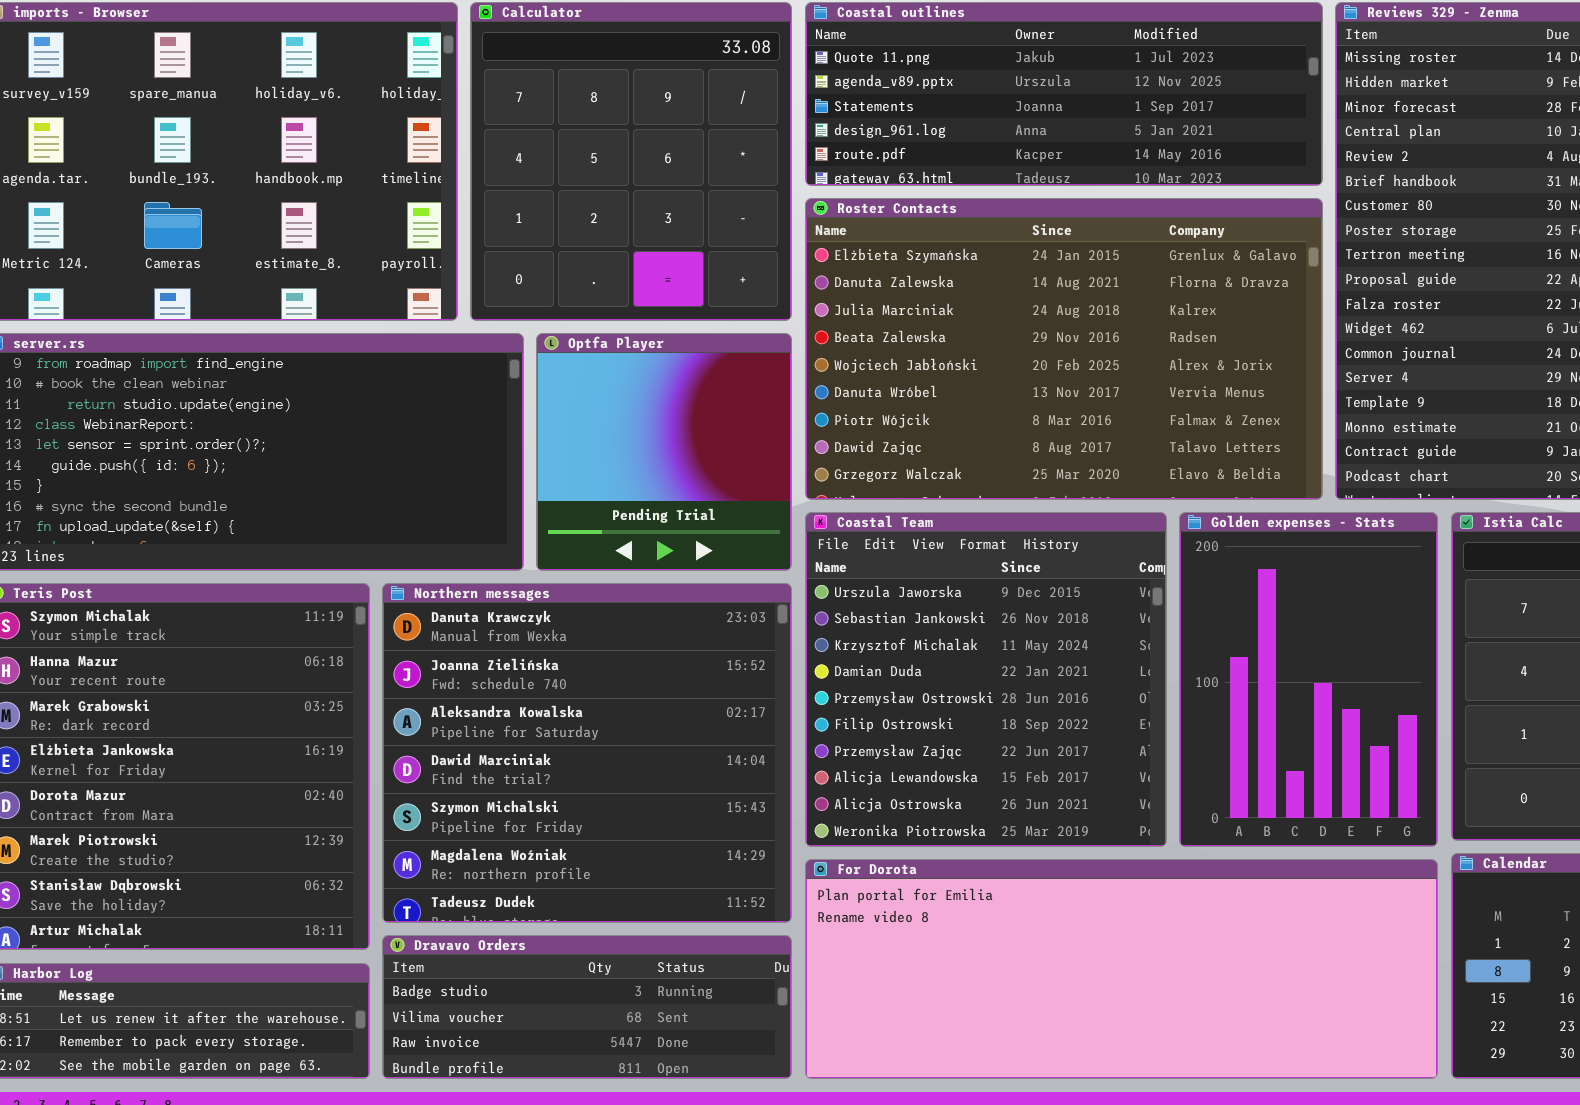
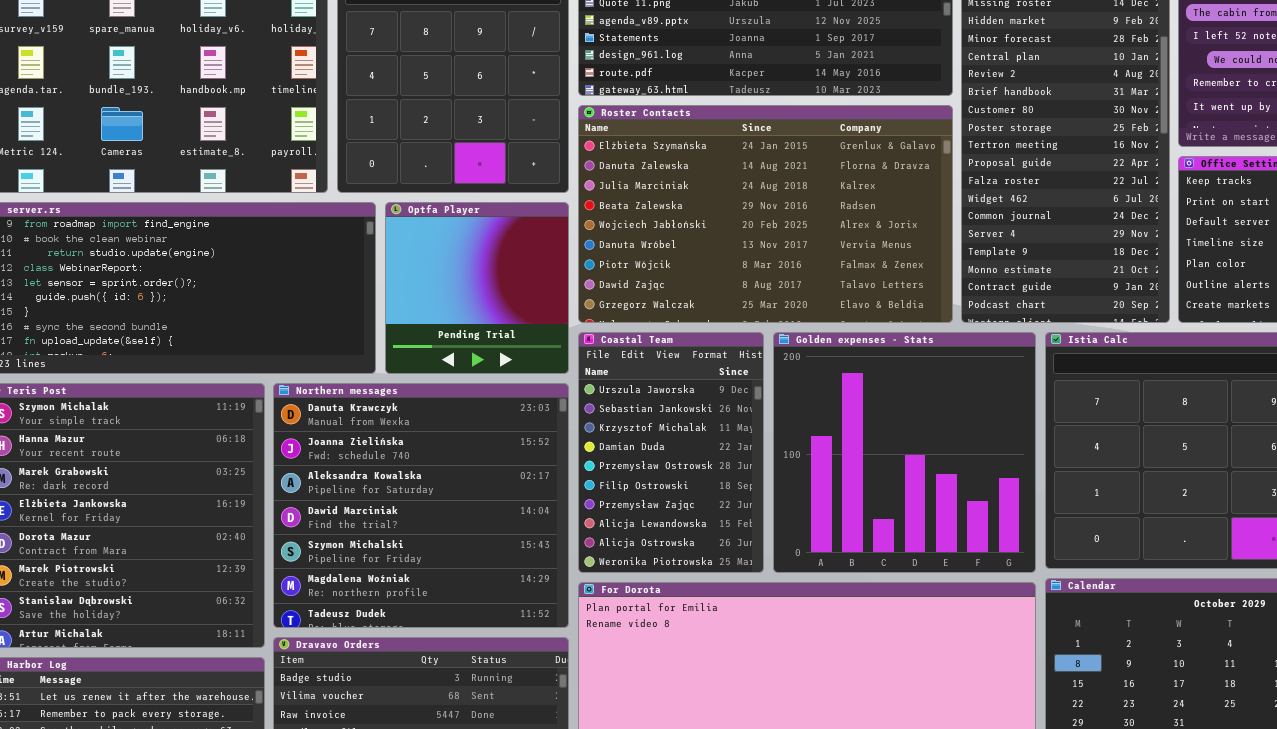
Coastal Team: [805,512,1167,847] -> [578,332,764,573], resized
Golden expenses - Stats: [1179,512,1438,847] -> [773,332,1036,573], resized

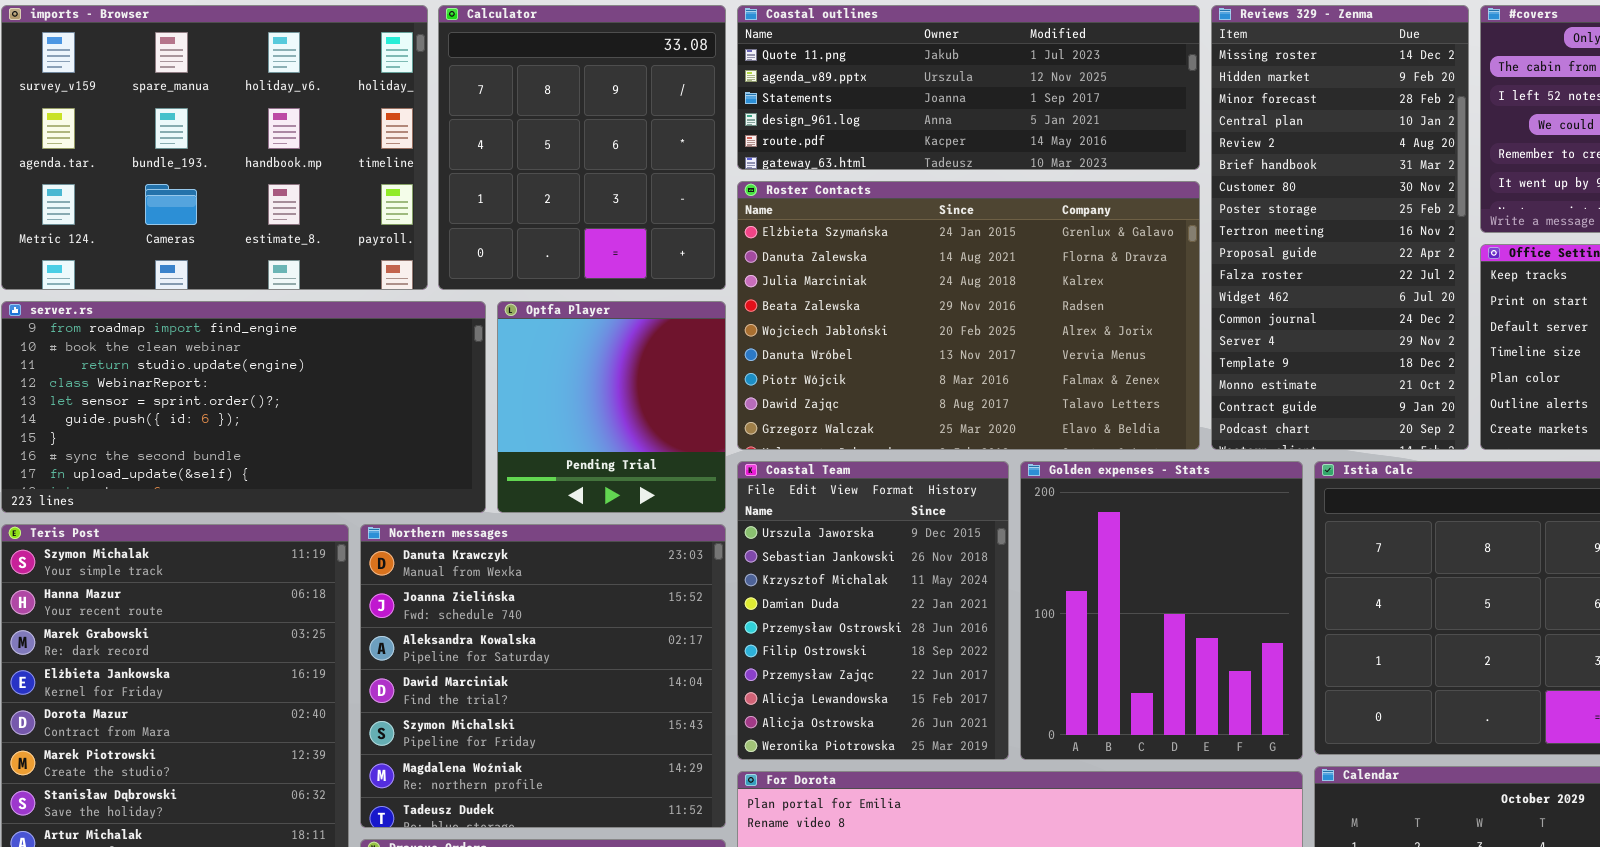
Coastal Team: [578,332,764,573] -> [737,461,1009,760], resized
Golden expenses - Stats: [773,332,1036,573] -> [1020,461,1303,760], resized

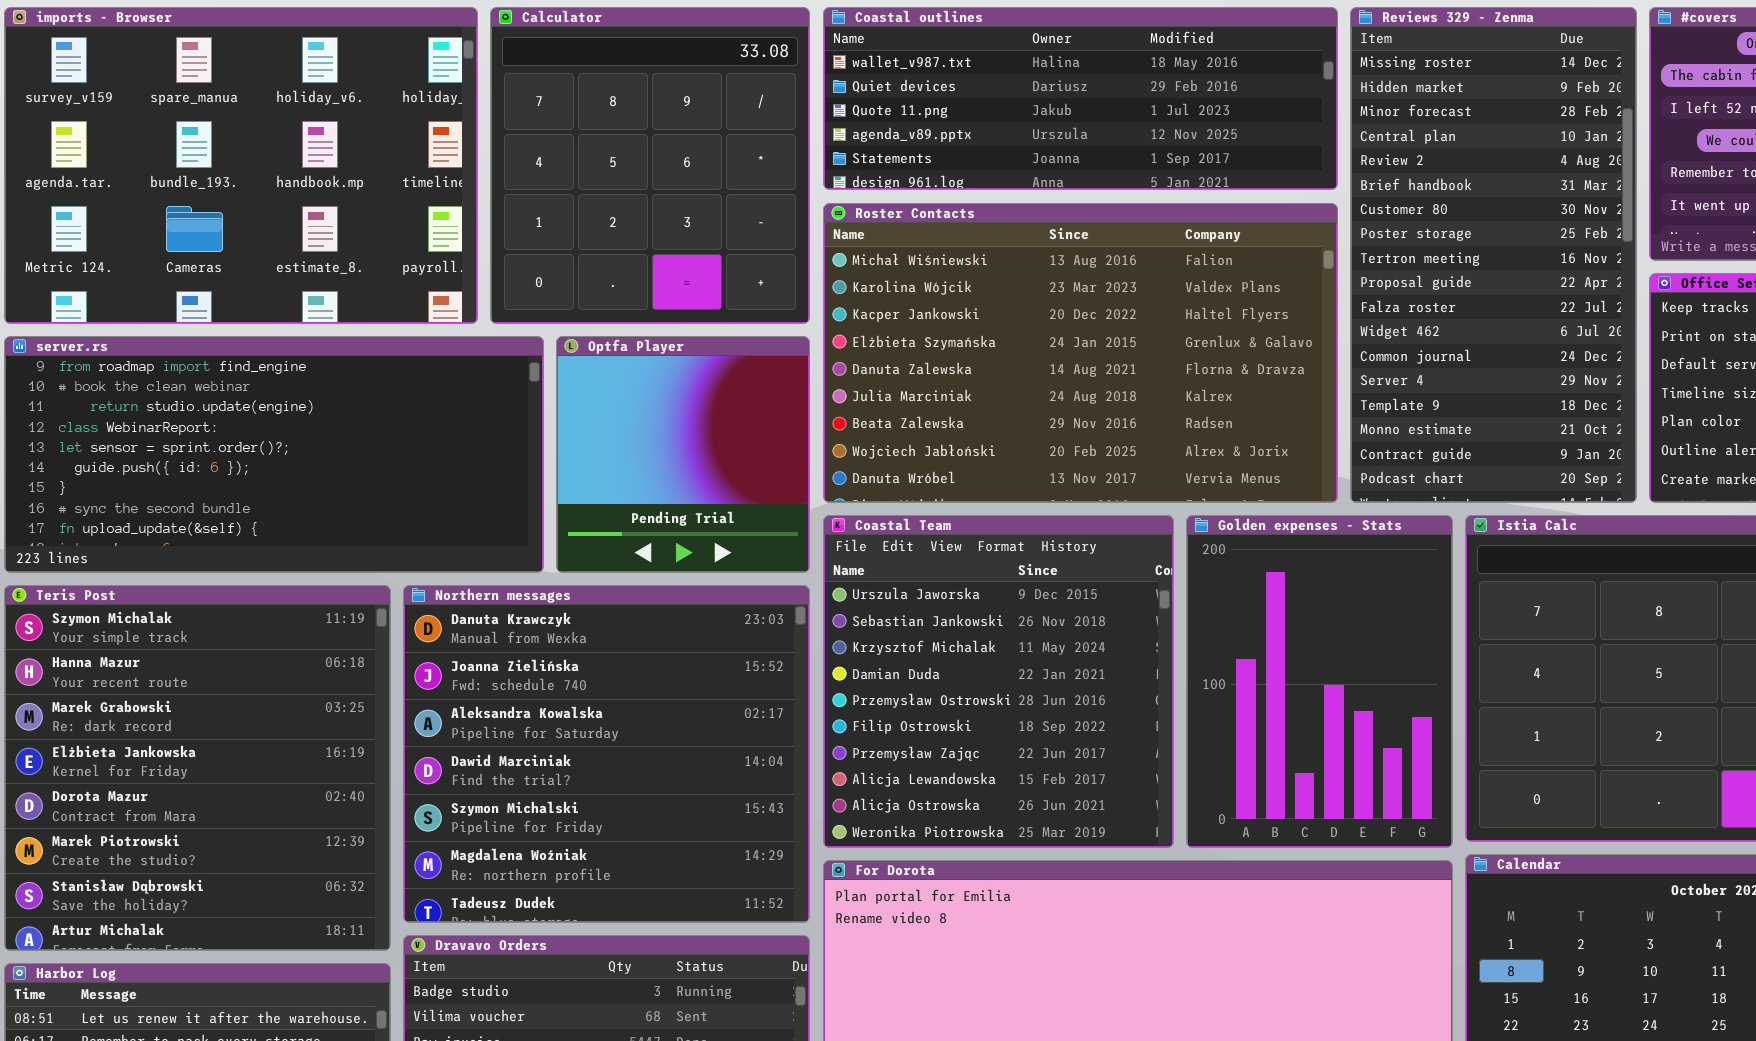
Coastal outlines: [737,5,1200,170] -> [823,7,1338,190], scrolled up 2 rows
Roster Contacts: [737,181,1200,450] -> [823,203,1338,503], scrolled up 3 rows
Coastal Team: [737,461,1009,760] -> [823,515,1174,848], resized
Golden expenses - Stats: [1020,461,1303,760] -> [1186,515,1453,848], resized

